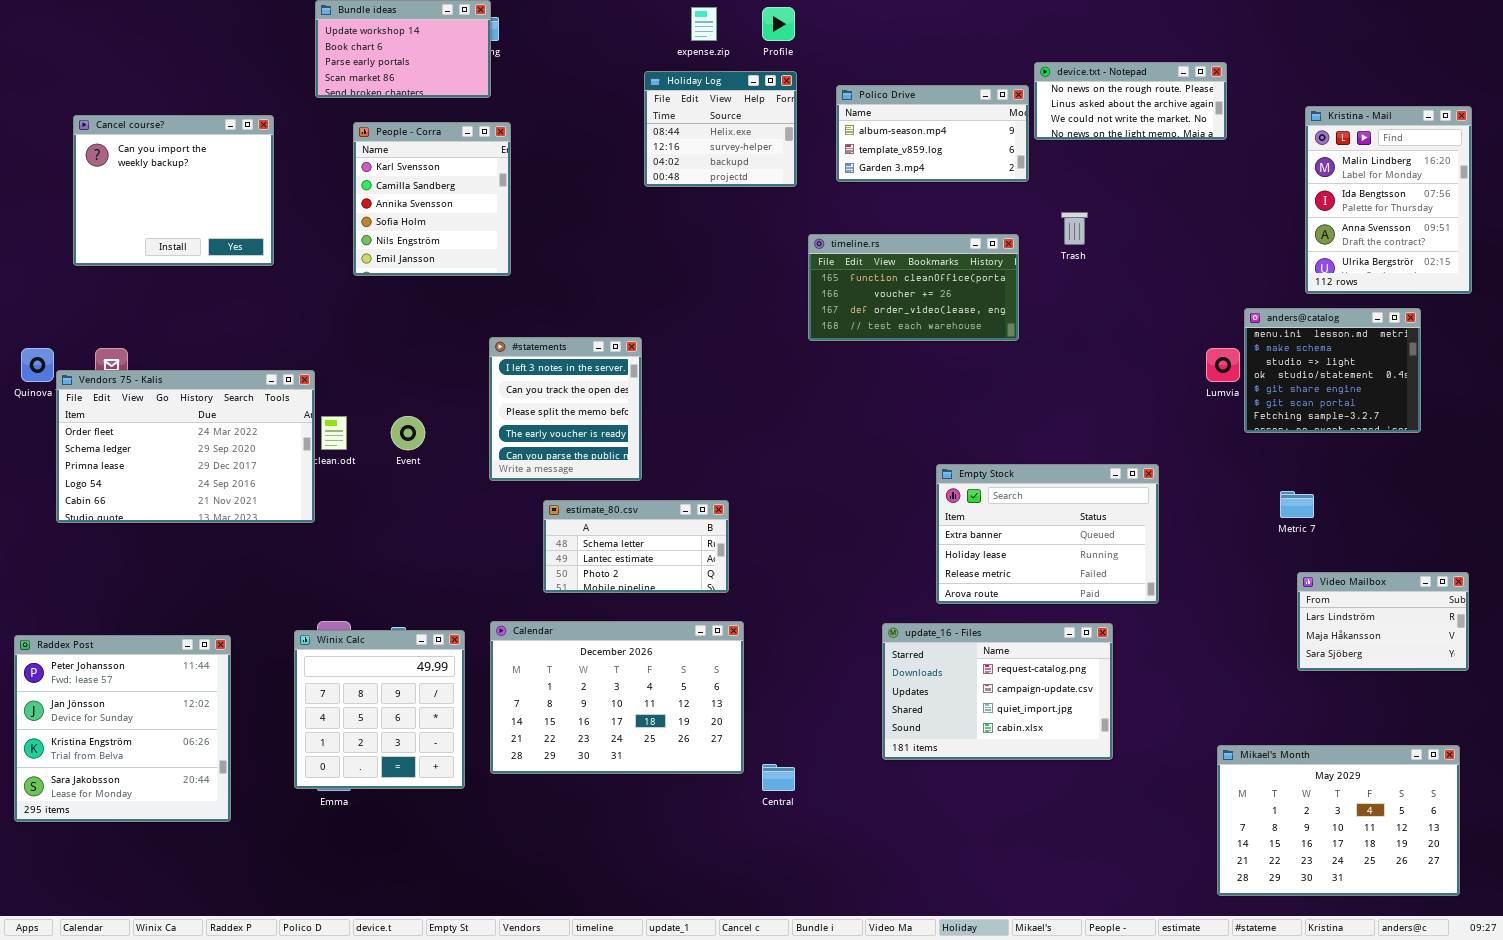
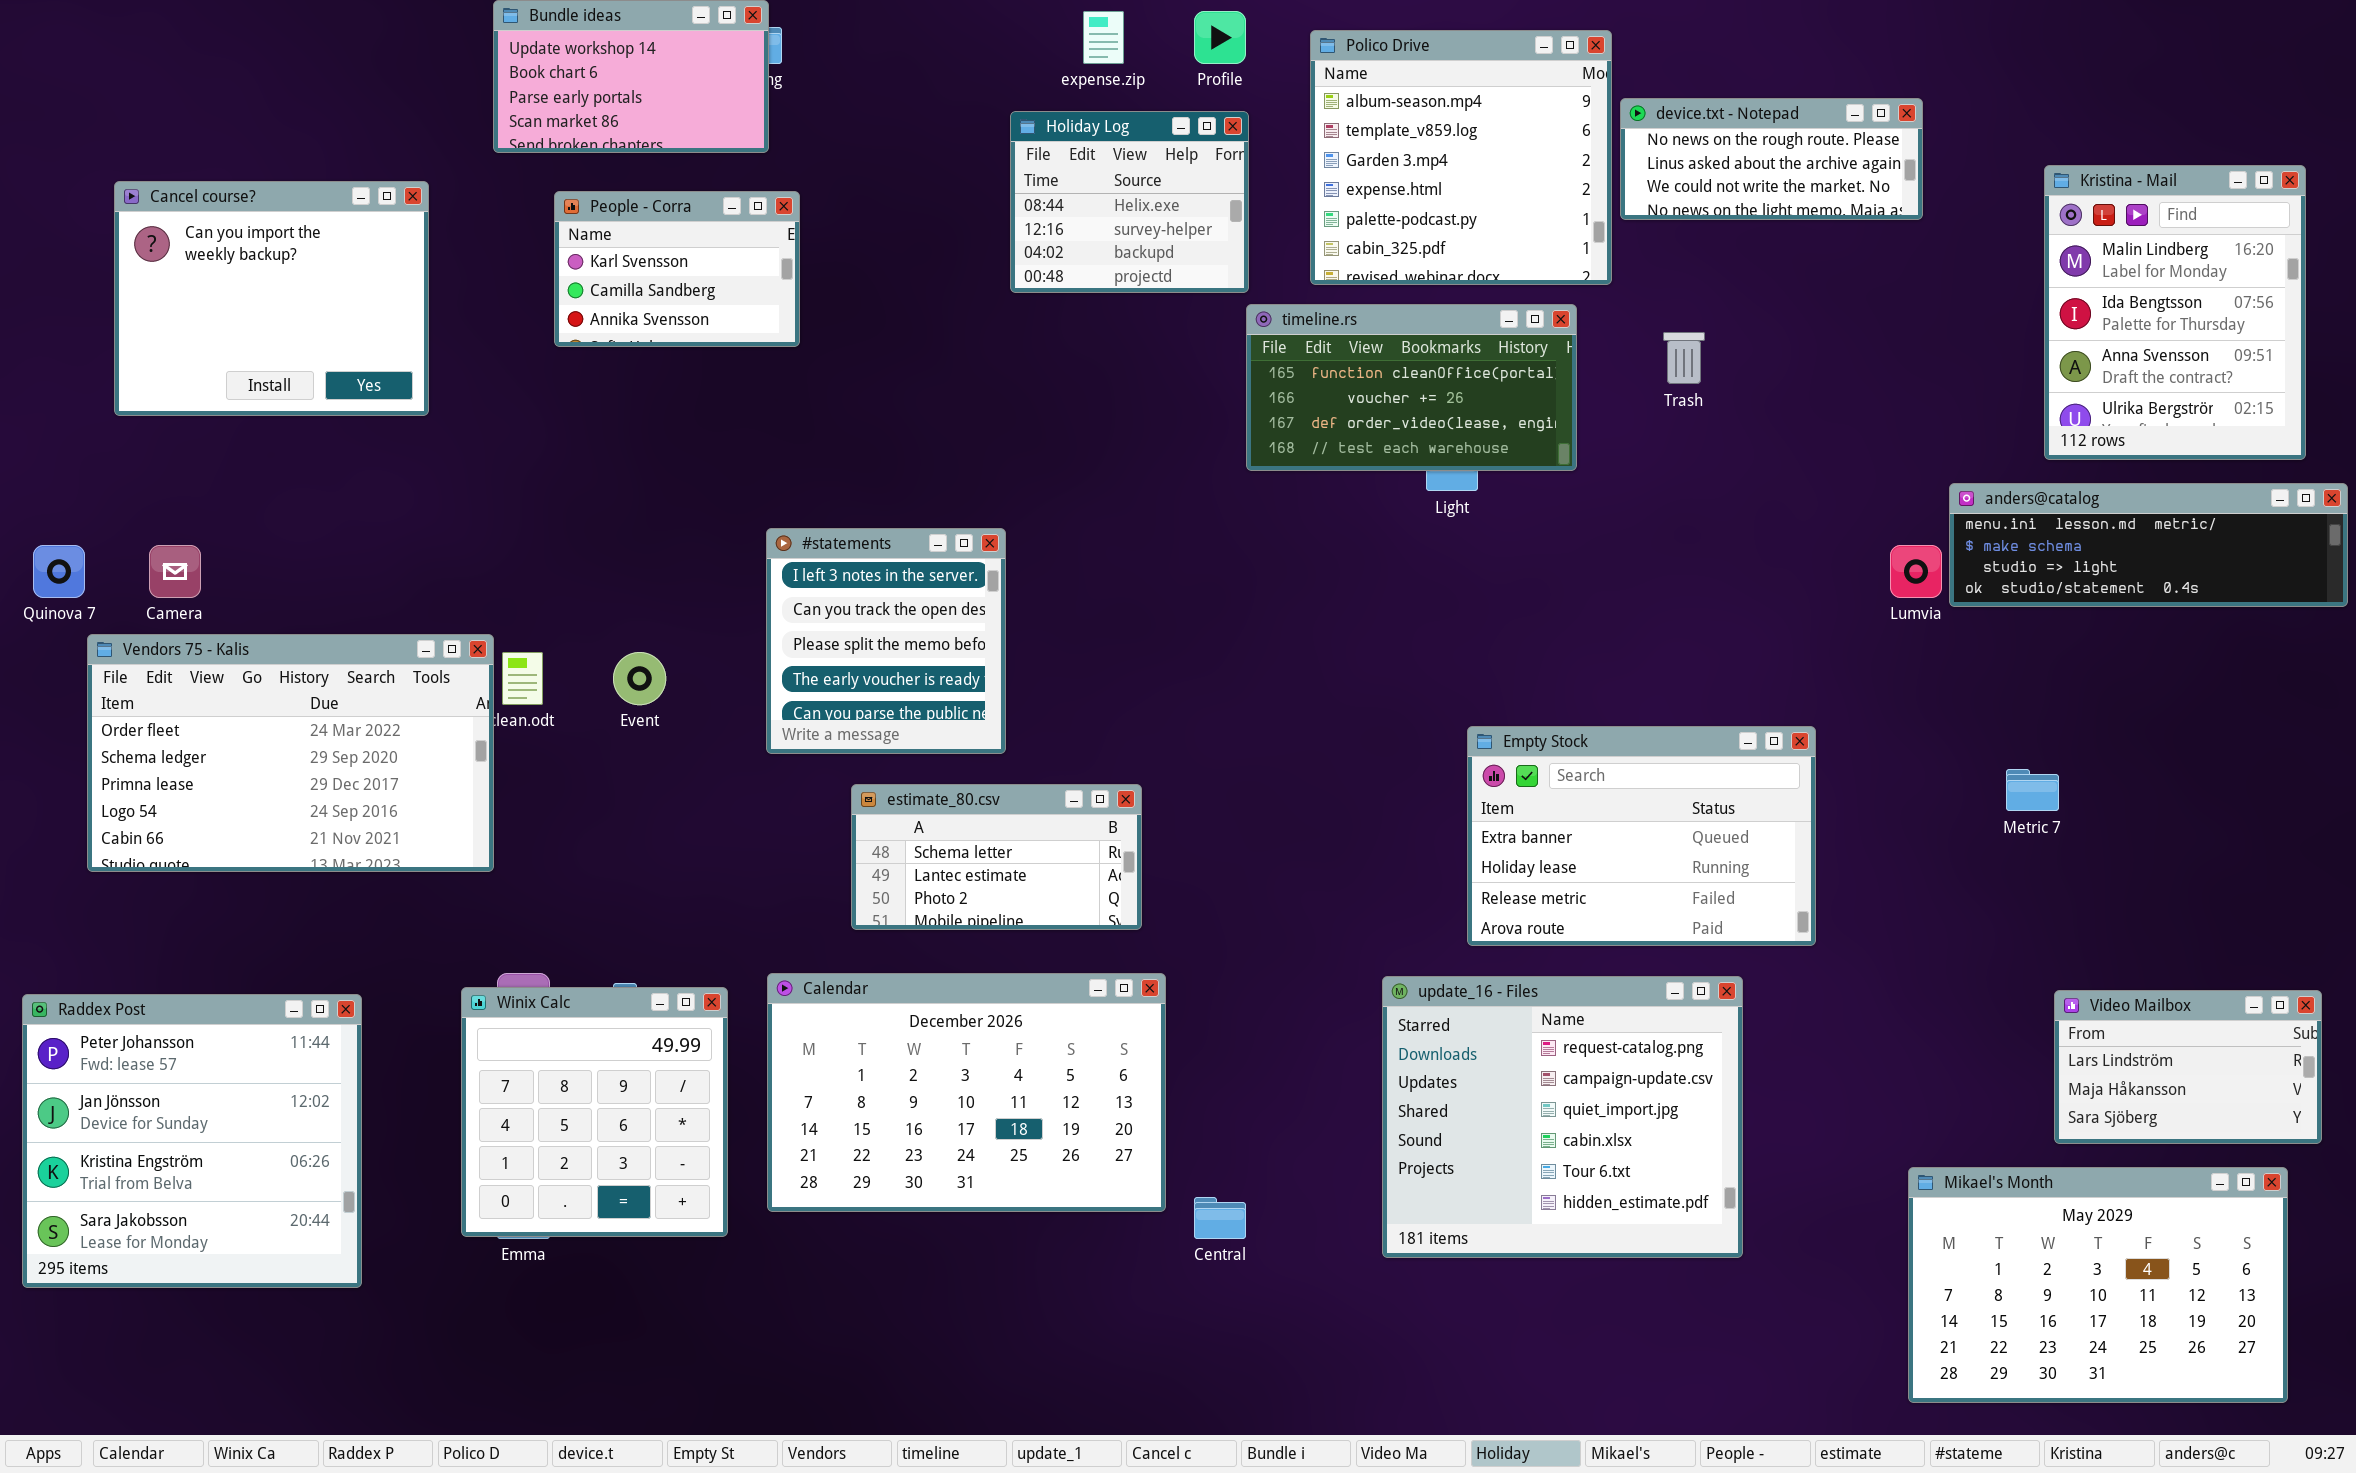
Polico Drive: [836,85,1029,182] -> [1310,30,1612,285], resized
People - Corra: [353,122,511,276] -> [554,191,800,347], resized
timeline.rs: [808,234,1019,341] -> [1246,304,1577,471], moved
anders@catalog: [1244,308,1421,433] -> [1949,483,2348,607], resized
Vendors 75 - Kalis: [56,370,315,523] -> [87,634,494,872], moved
Video Mailbox: [1297,572,1469,671] -> [2054,990,2322,1144], moved
update_16 - Files: [882,623,1113,760] -> [1382,976,1743,1258], resized

